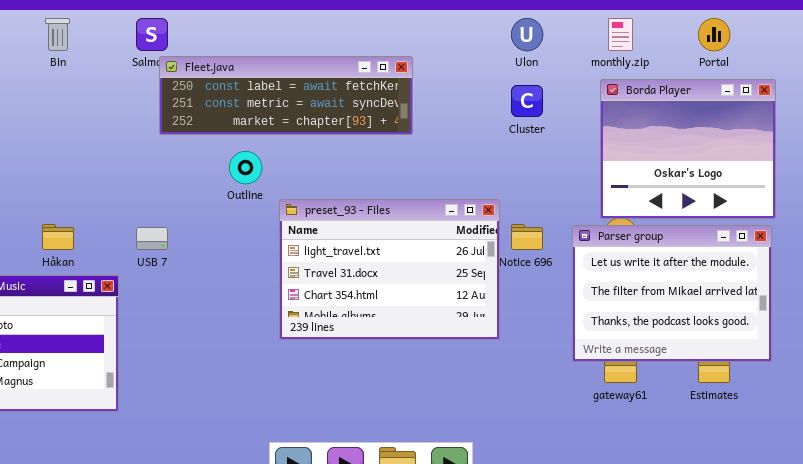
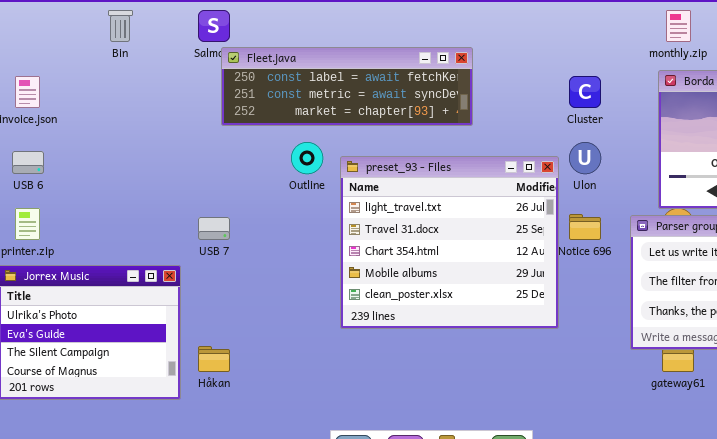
Ulon: [511,18,543,51] -> [569,142,601,174], moved
preset_93 - Files: [279,199,500,340] -> [340,156,559,329], resized
Håkan: [42,224,74,250] -> [198,346,230,372], moved

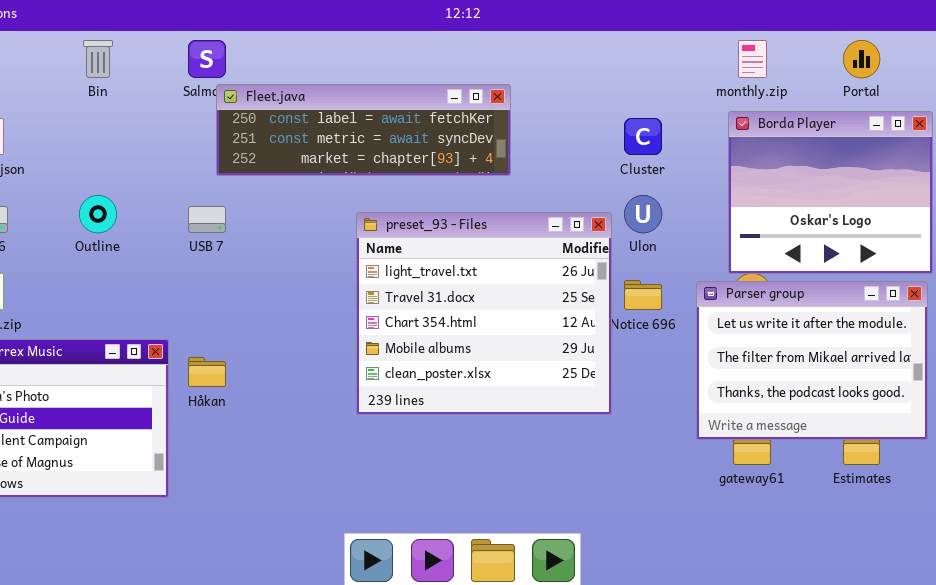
Outline: [291,142,323,174] -> [79,195,117,233], moved
USB 7: [198,217,230,240] -> [188,206,226,233], moved
Håkan: [198,346,230,372] -> [188,357,226,387], moved

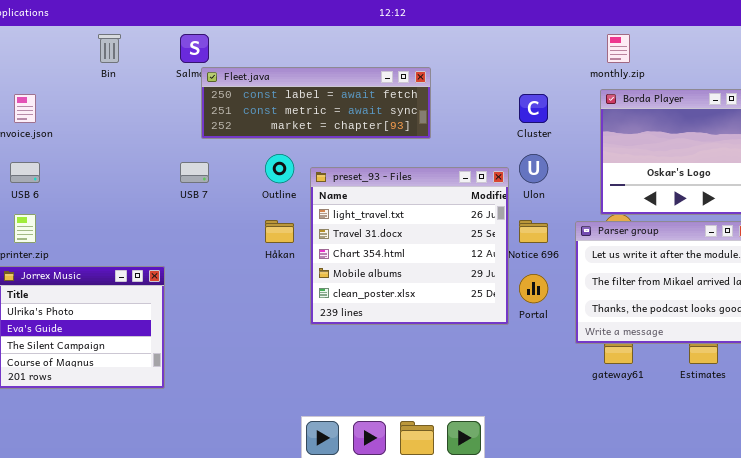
Portal: [843,40,880,78] -> [519,274,548,303], moved
Outline: [79,195,117,233] -> [265,154,294,183], moved
Håkan: [188,357,226,387] -> [265,220,294,243], moved

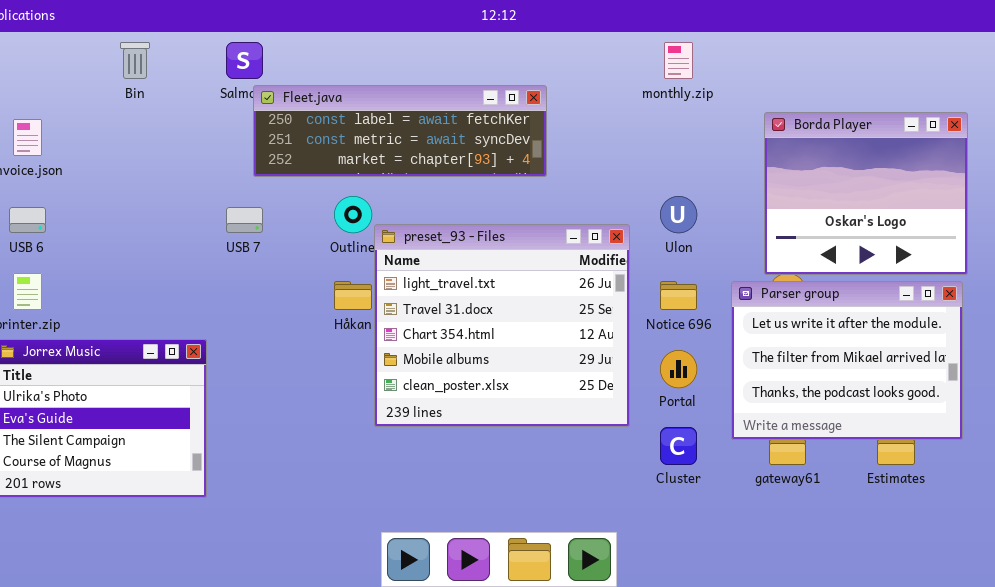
monthly.zip: [607,34,630,63] -> [664,42,693,79], moved
Cluster: [519,94,548,123] -> [660,427,697,465], moved
preset_93 - Files: [310,167,509,325] -> [374,224,630,427], moved

